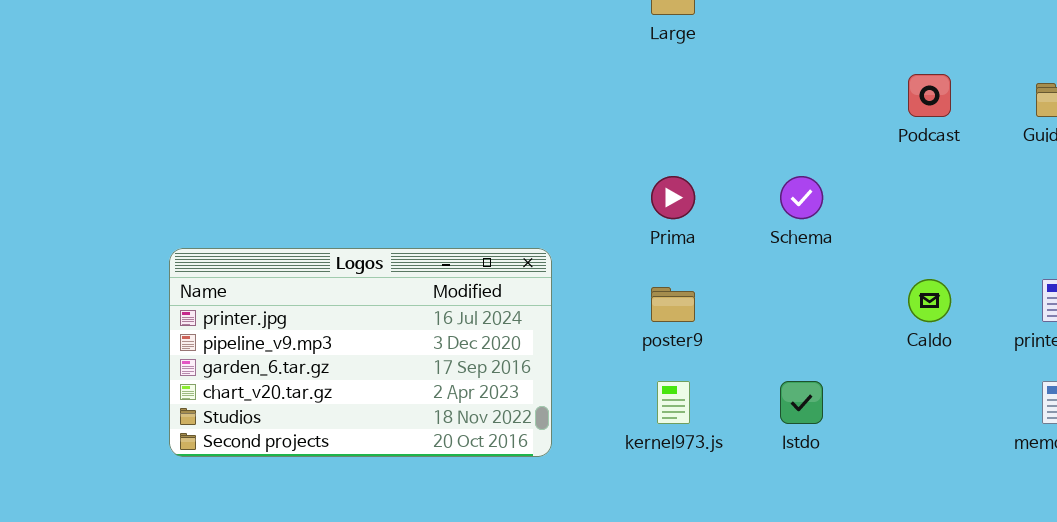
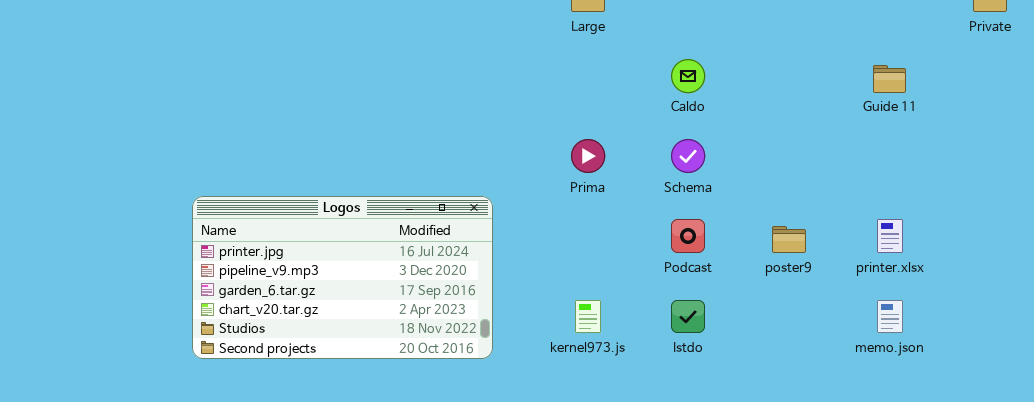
Podcast: [908,74,951,117] -> [671,219,705,253], moved
Caldo: [908,279,951,322] -> [671,59,705,93], moved
poster9: [651,287,695,322] -> [772,226,806,253], moved

